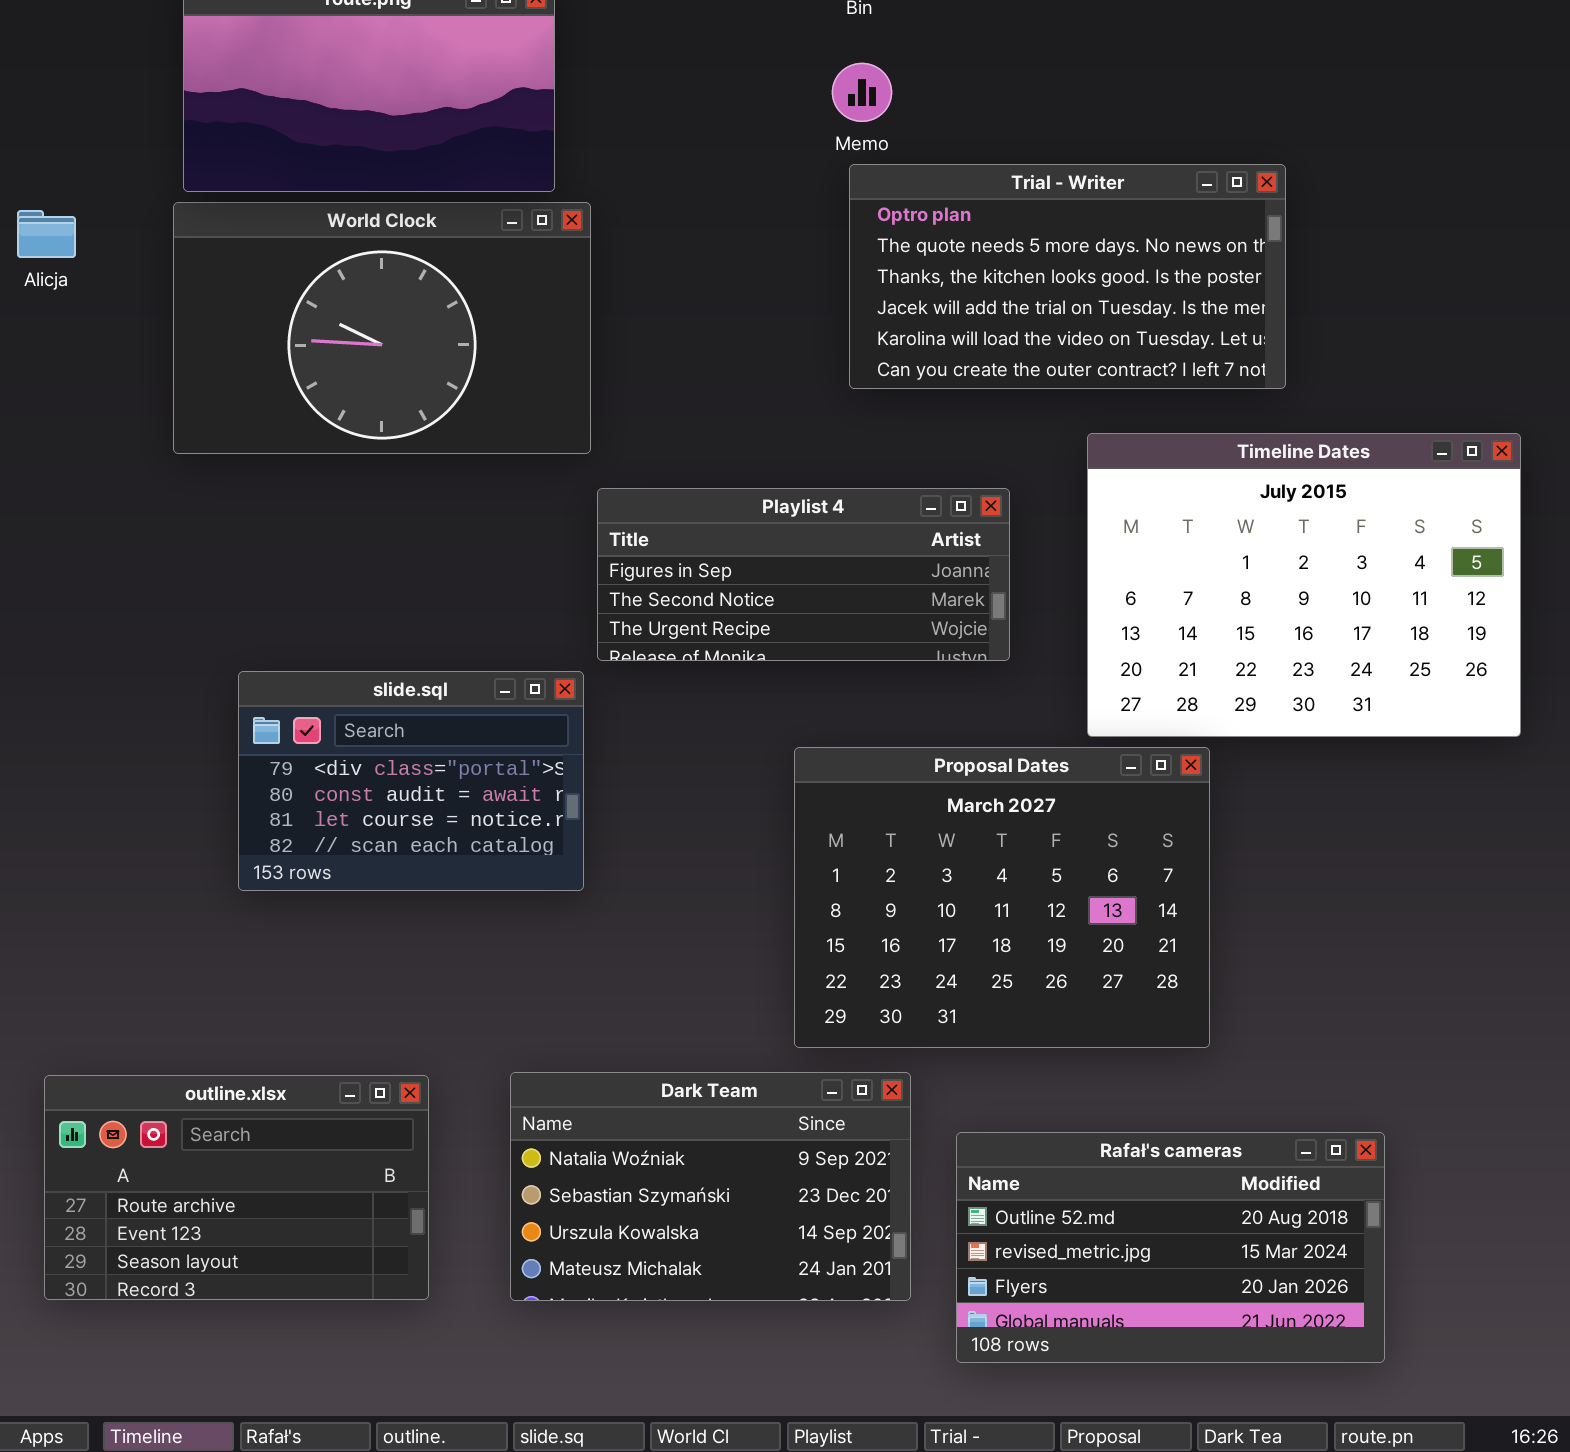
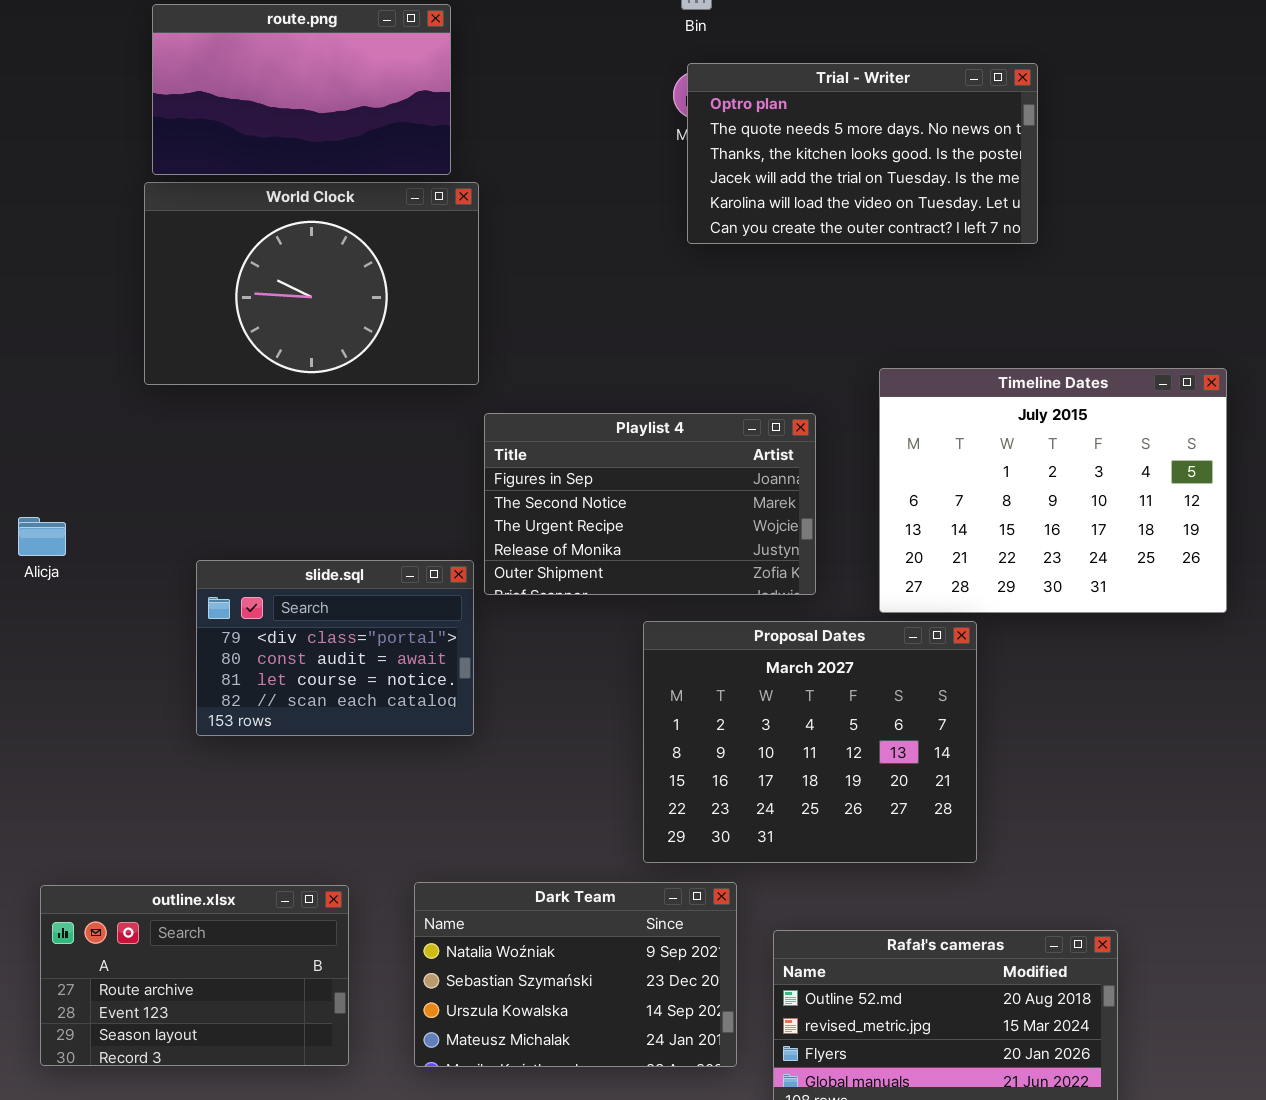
Trial - Writer: [849,164,1286,389] -> [687,63,1038,244], moved
Alicja: [17,210,76,258] -> [18,517,66,556], moved
Playlist 4: [597,488,1010,661] -> [484,413,816,595], resized

